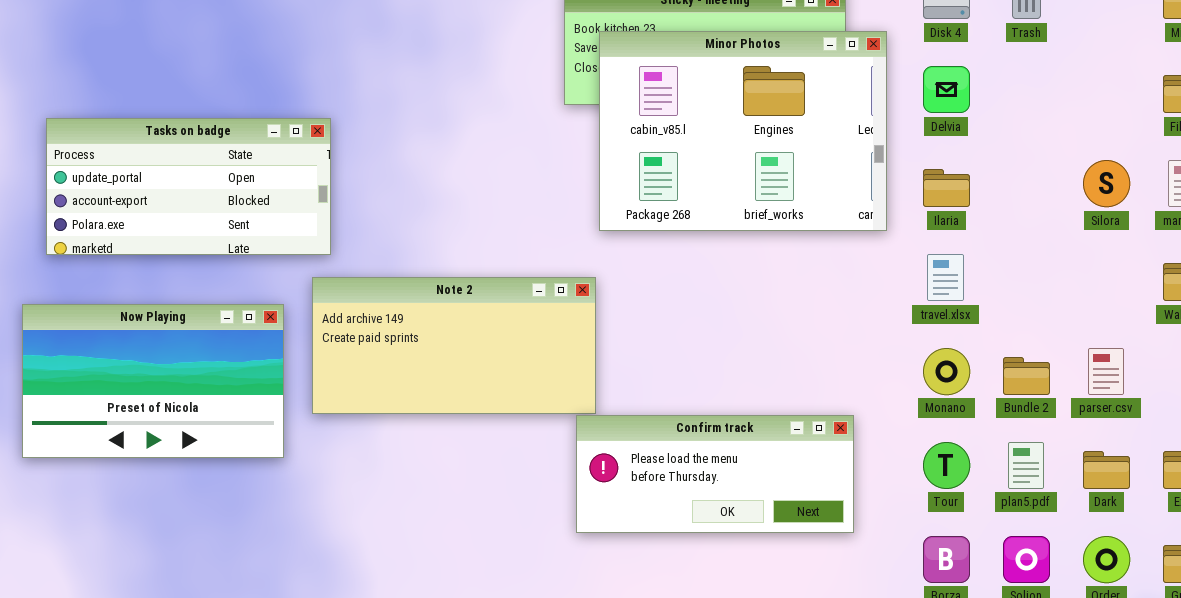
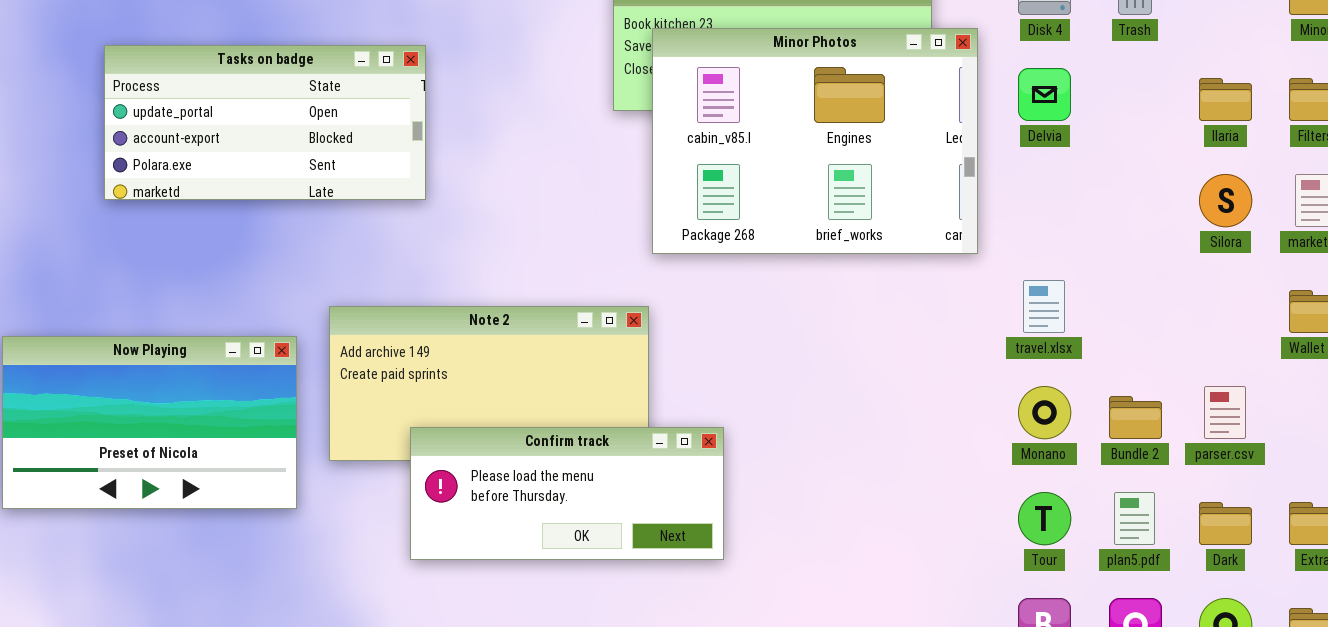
Tasks on badge: [46,118,331,255] -> [104,45,426,200], moved
Ilaria: [923,169,970,207] -> [1199,78,1252,121], moved
Confirm track: [576,415,854,533] -> [410,427,724,560], moved

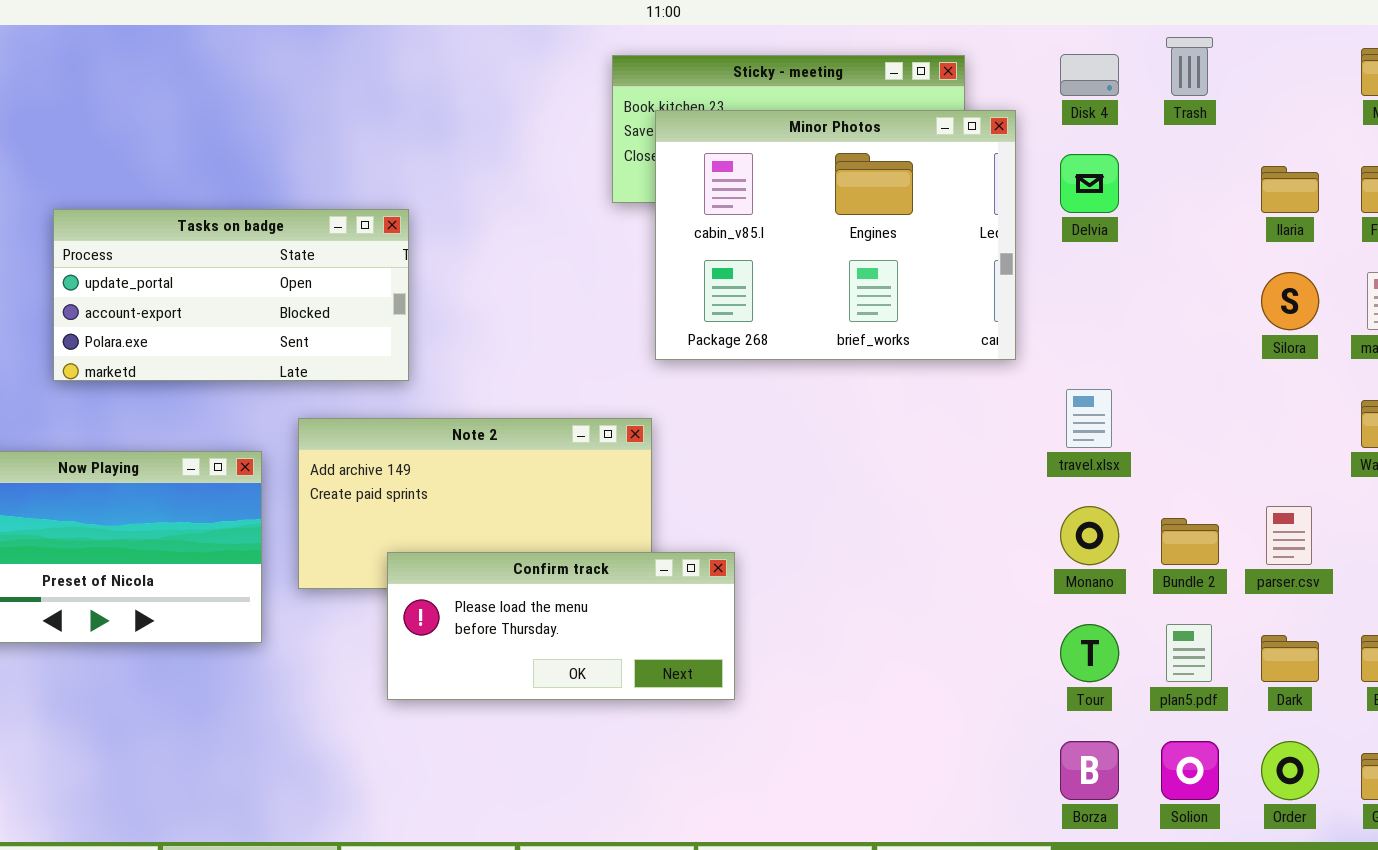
Tasks on badge: [104,45,426,200] -> [53,209,409,381], moved

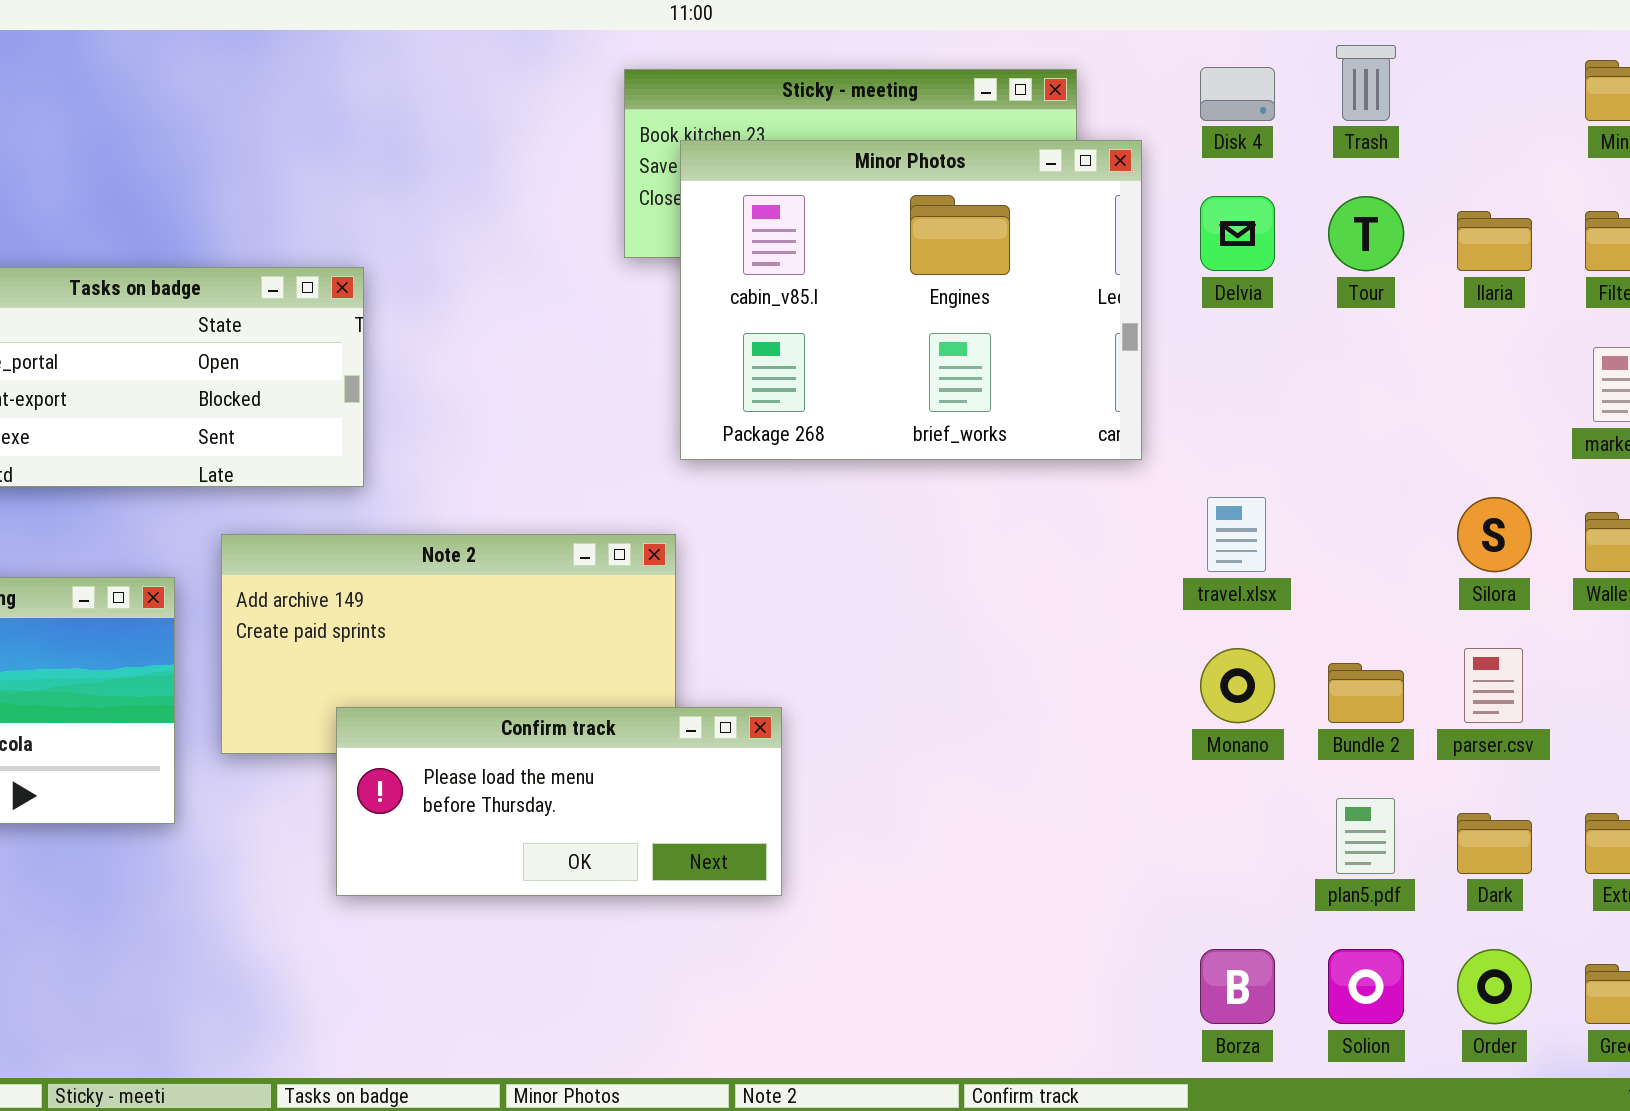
Silora: [1261,272,1319,330] -> [1457,497,1532,572], moved
Tour: [1060,624,1119,682] -> [1328,196,1404,271], moved

